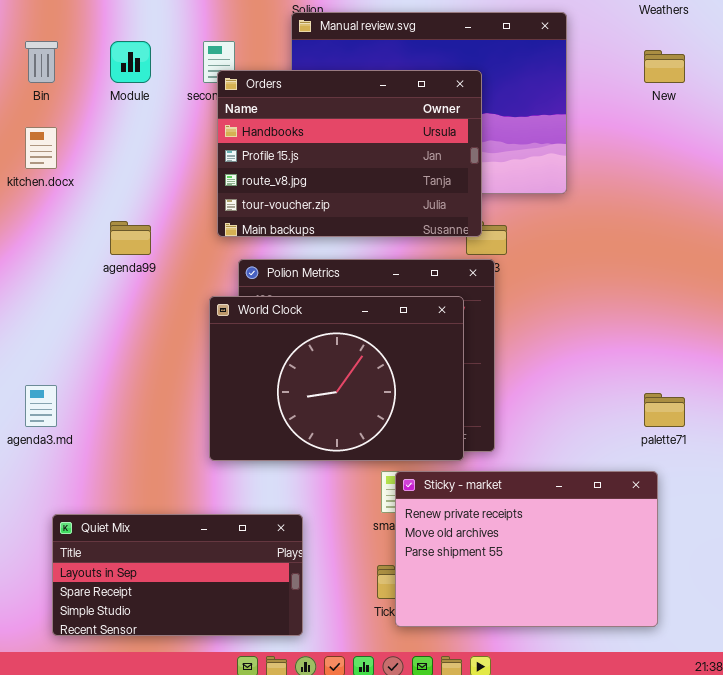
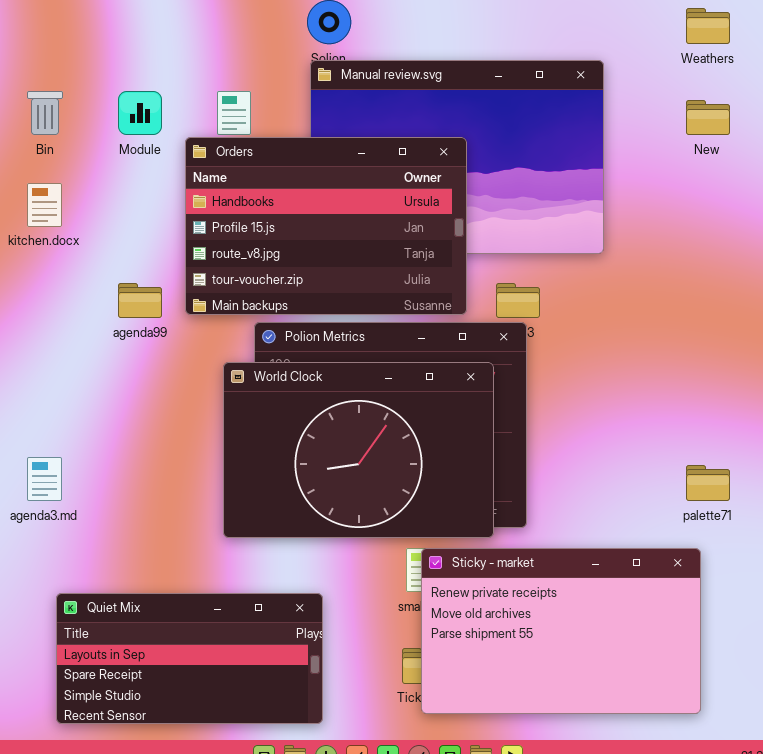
Orders: [217,70,482,237] -> [185,137,467,315], moved

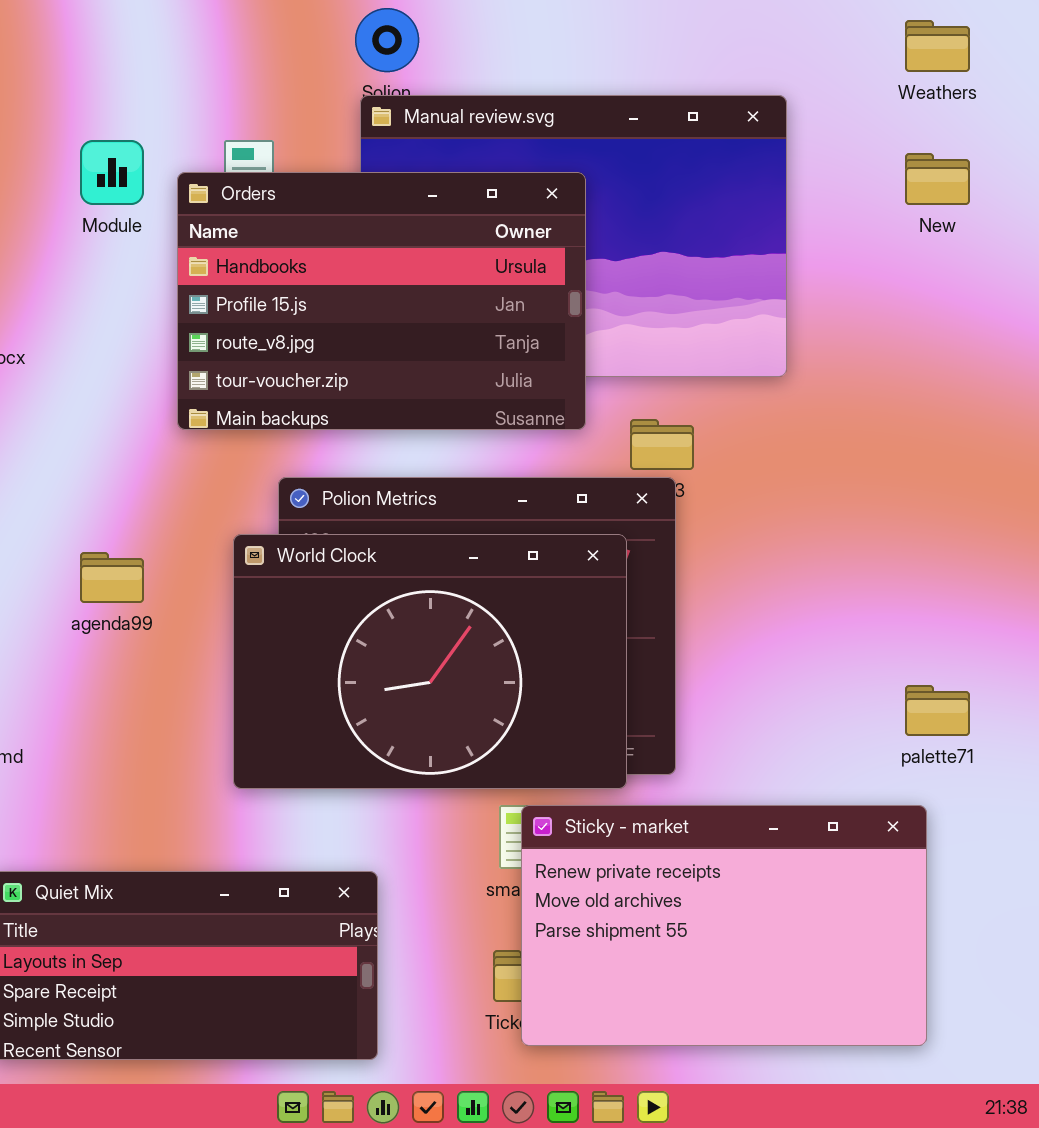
Orders: [185,137,467,315] -> [177,172,586,430], moved
agenda99: [118,283,162,318] -> [80,552,144,603], moved

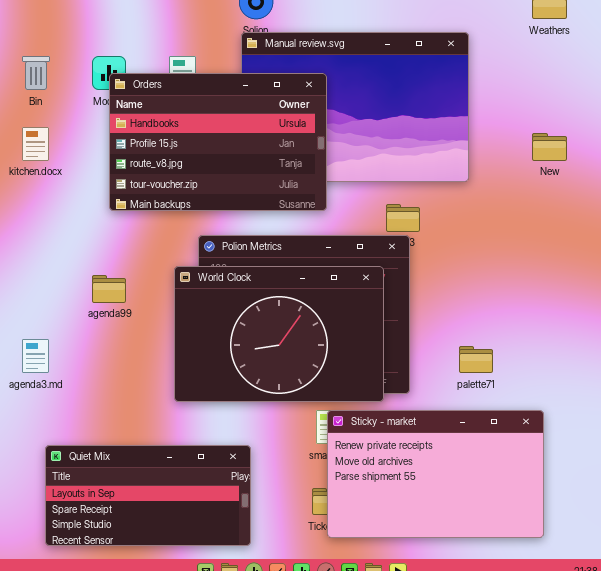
New: [905,153,970,205] -> [532,133,567,161], moved
Orders: [177,172,586,430] -> [109,73,327,211], moved
palette71: [905,685,970,736] -> [459,346,493,373], moved

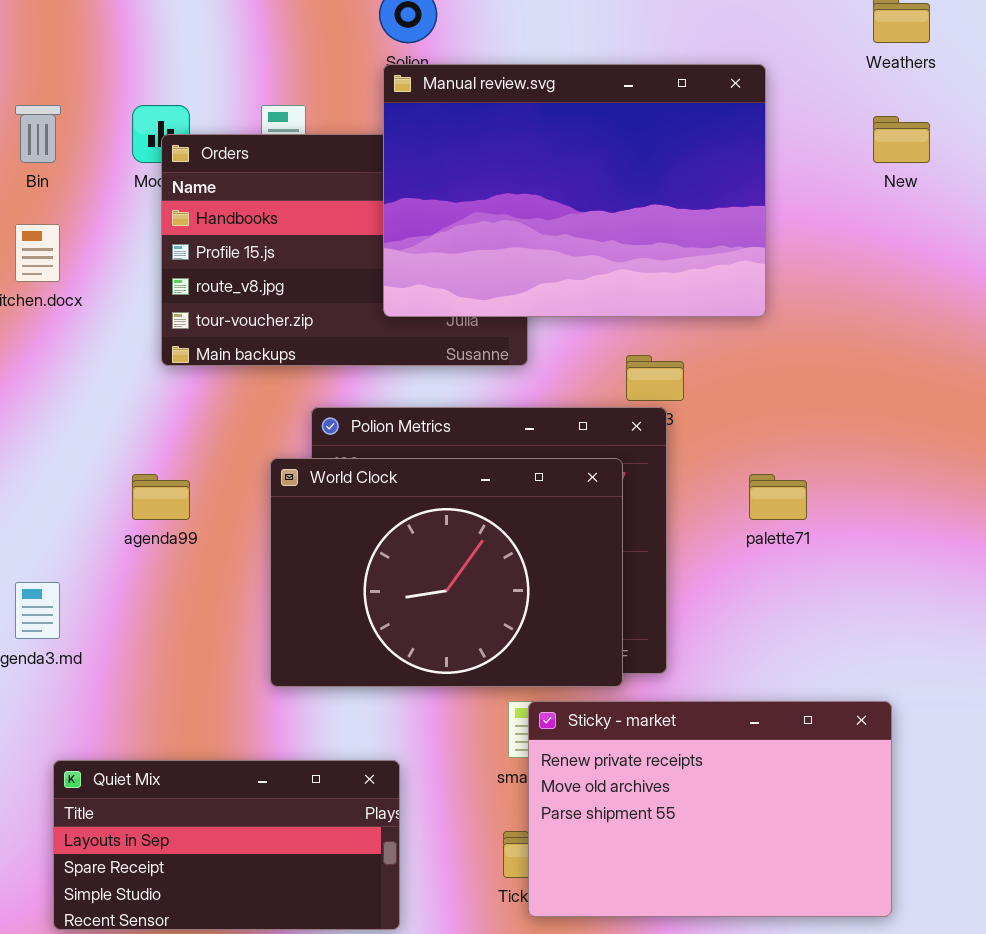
Manual review.svg: [241,32,469,182] -> [383,64,766,317], raised
New: [532,133,567,161] -> [873,116,930,163], moved
palette71: [459,346,493,373] -> [749,474,807,520], moved

